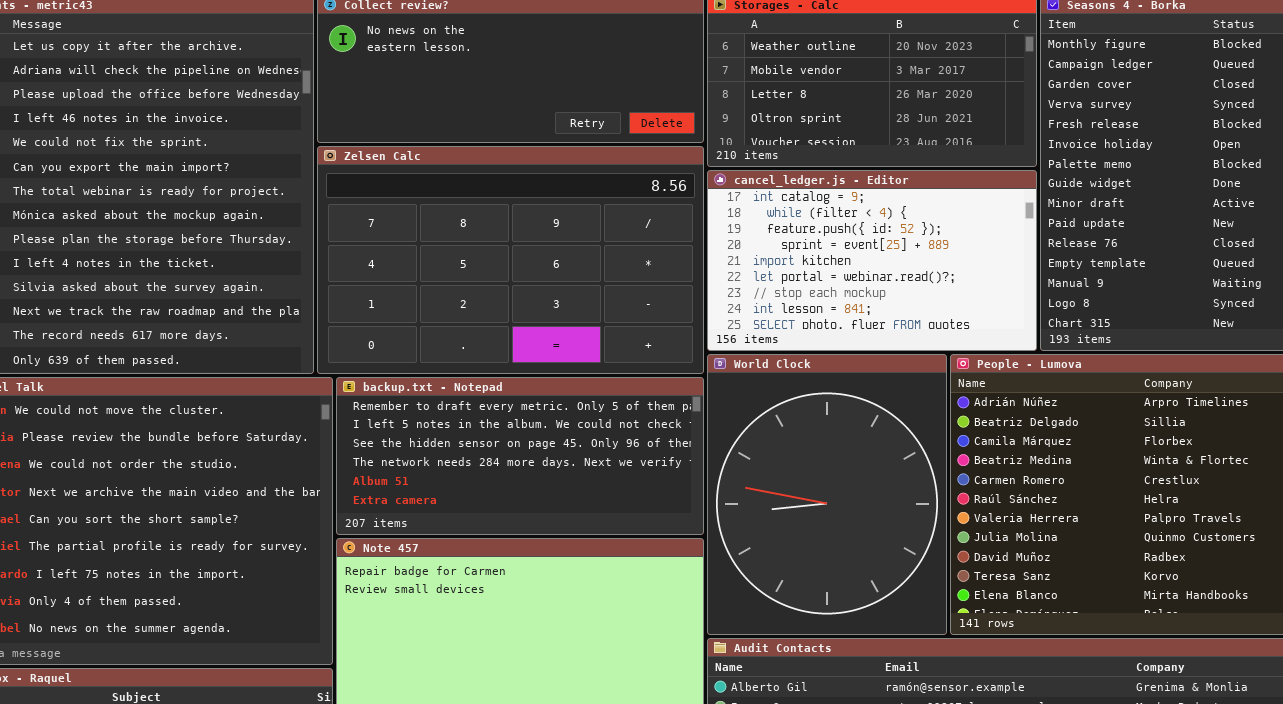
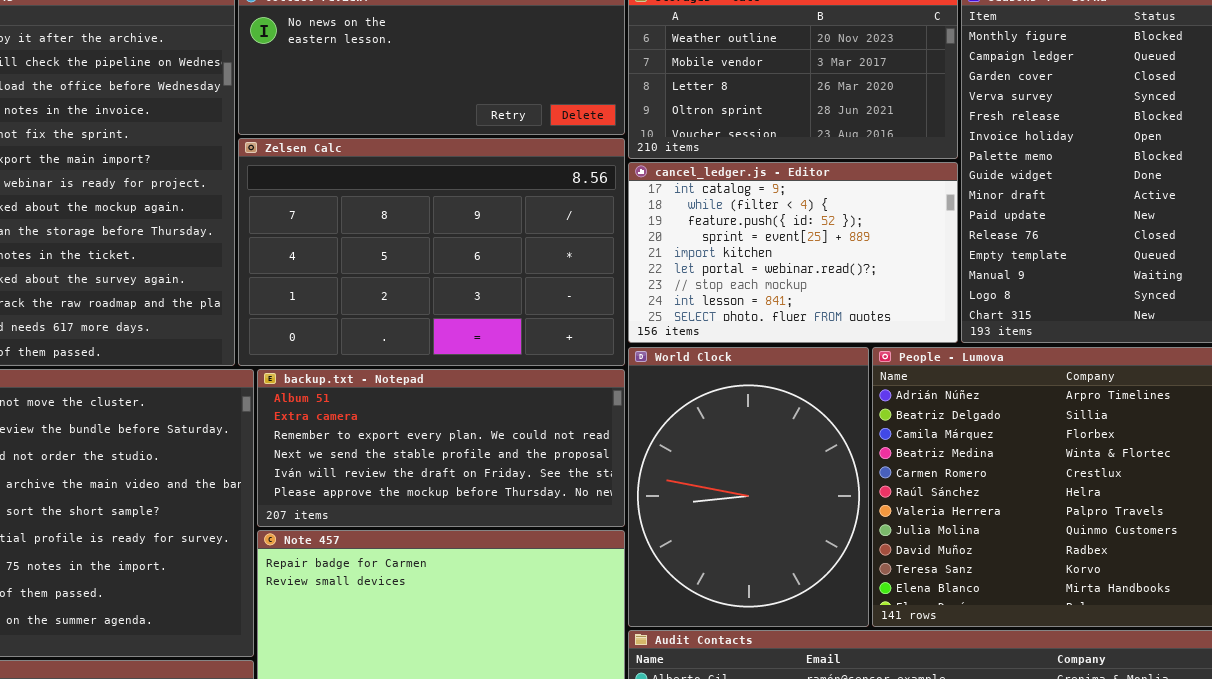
backup.txt - Notepad: [336,377,704,535] -> [257,369,625,527], scrolled down 4 rows

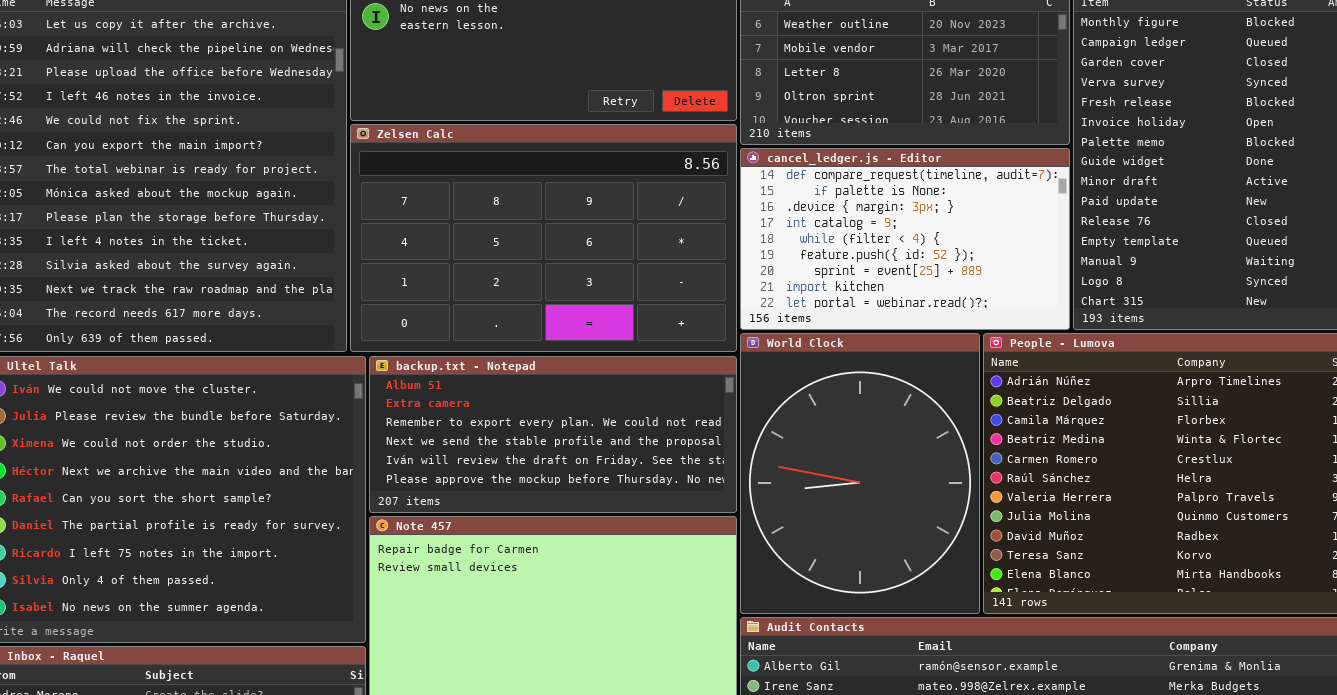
cancel_ledger.js - Editor: [628,162,958,343] -> [740,148,1070,330], scrolled up 3 rows

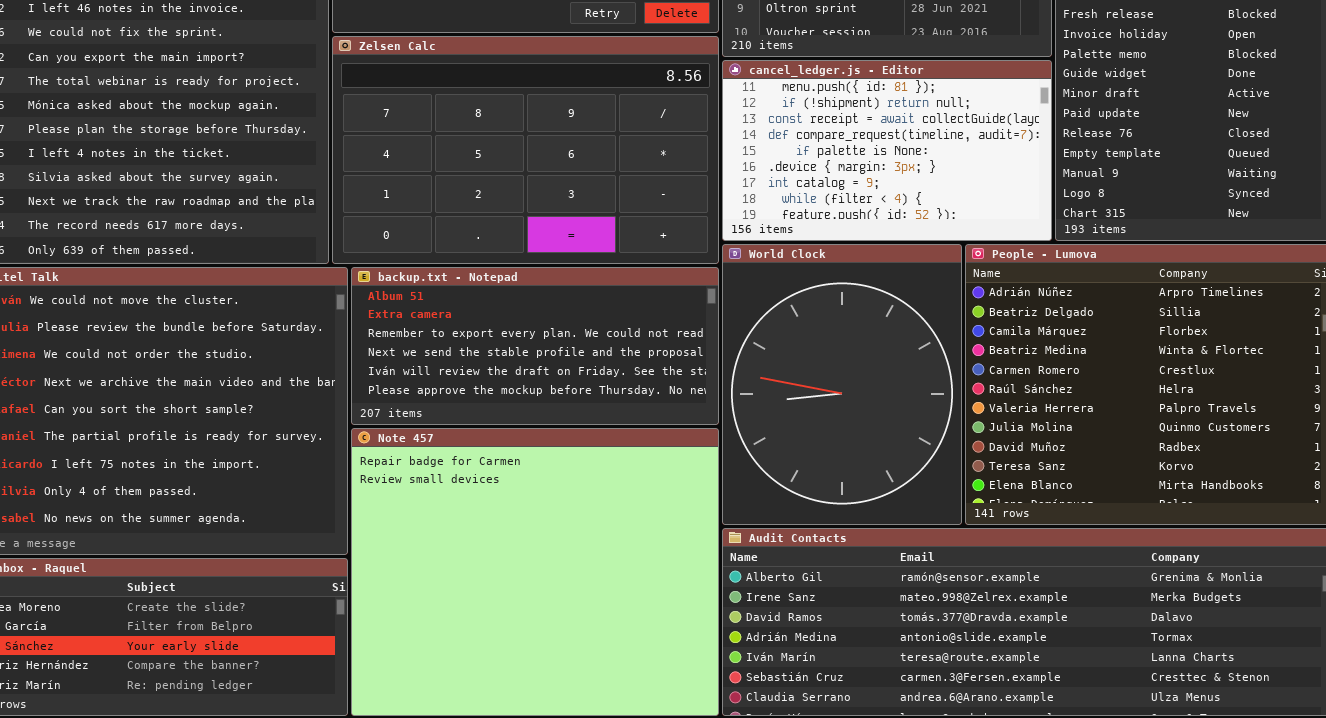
cancel_ledger.js - Editor: [740,148,1070,330] -> [722,60,1052,241], scrolled up 3 rows

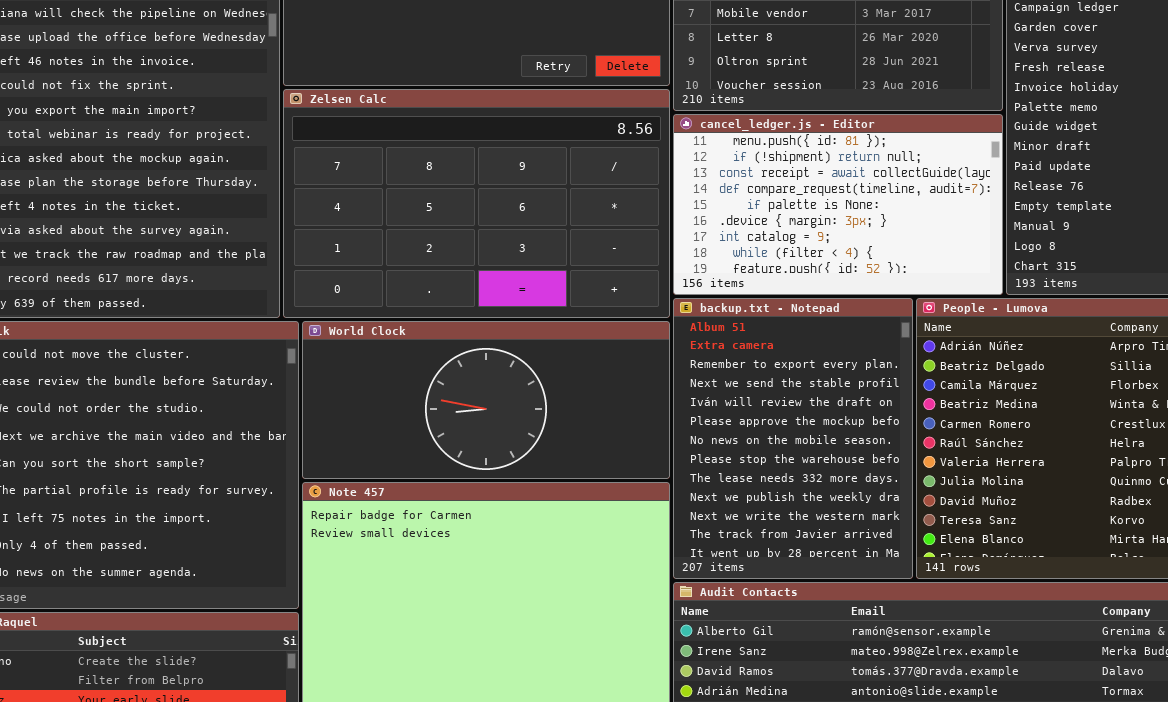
World Clock: [722,244,962,525] -> [302,321,670,479], moved, resized
backup.txt - Notepad: [351,267,719,425] -> [673,298,913,579], moved, resized

